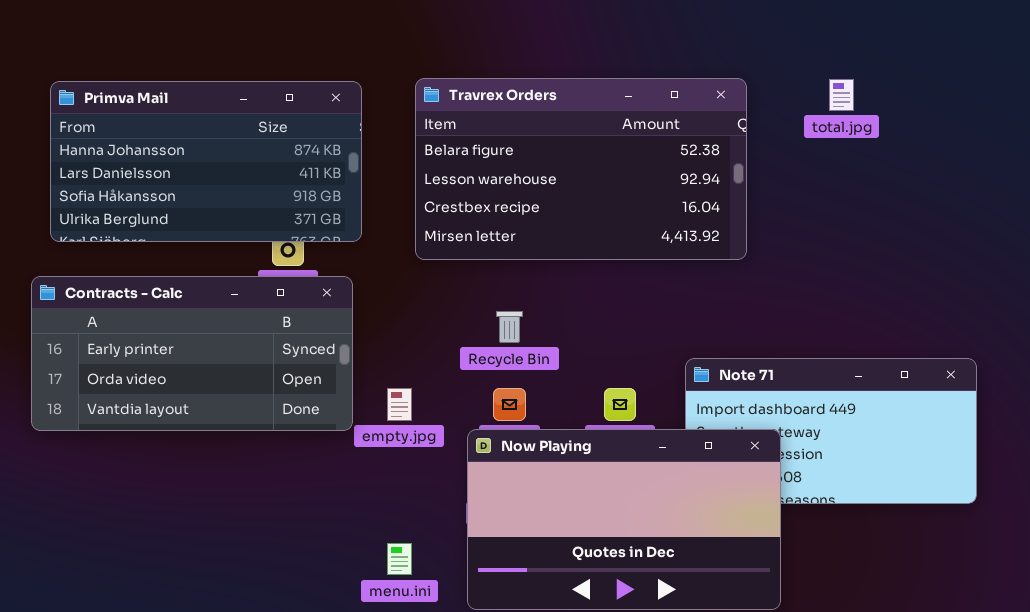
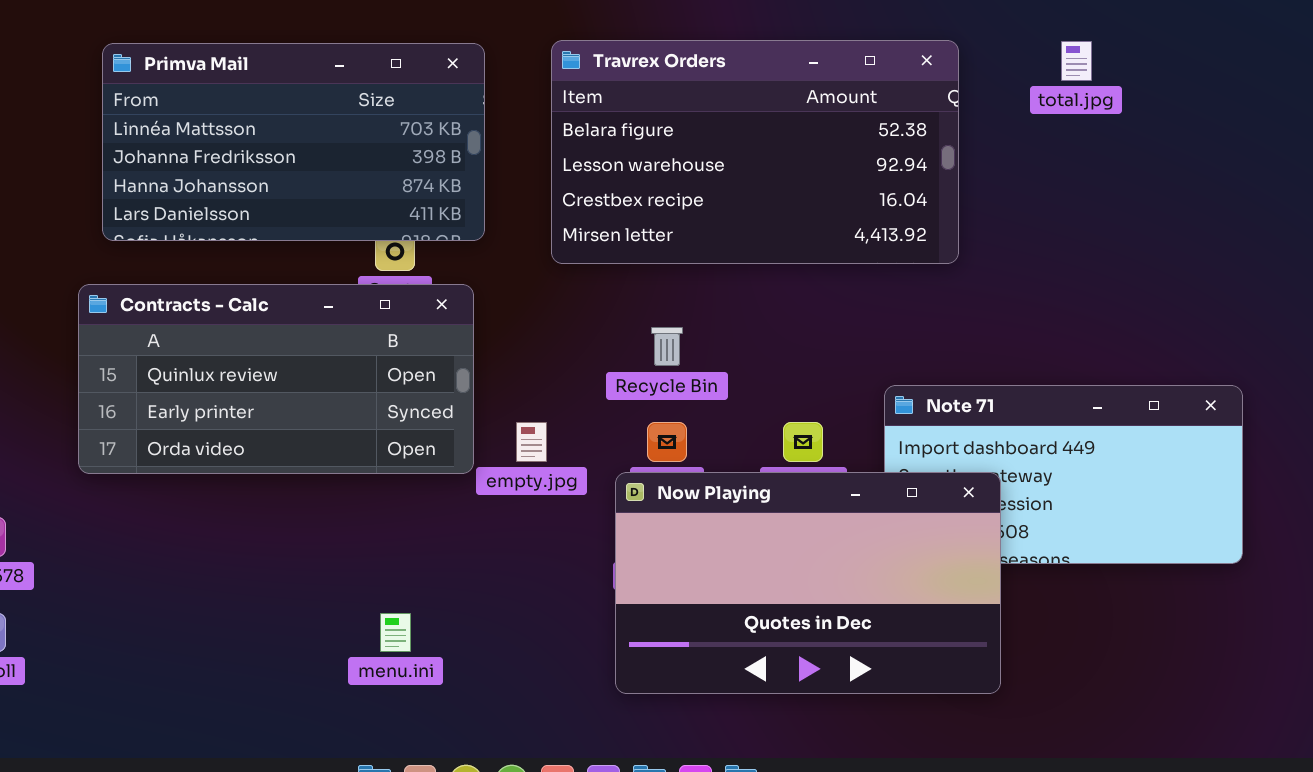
Primva Mail: [50,81,362,242] -> [102,43,485,241], scrolled up 2 rows
Contracts - Calc: [31,276,353,431] -> [78,284,474,474], scrolled up 1 row
menu.ini: [387,543,412,575] -> [380,613,411,652], moved

